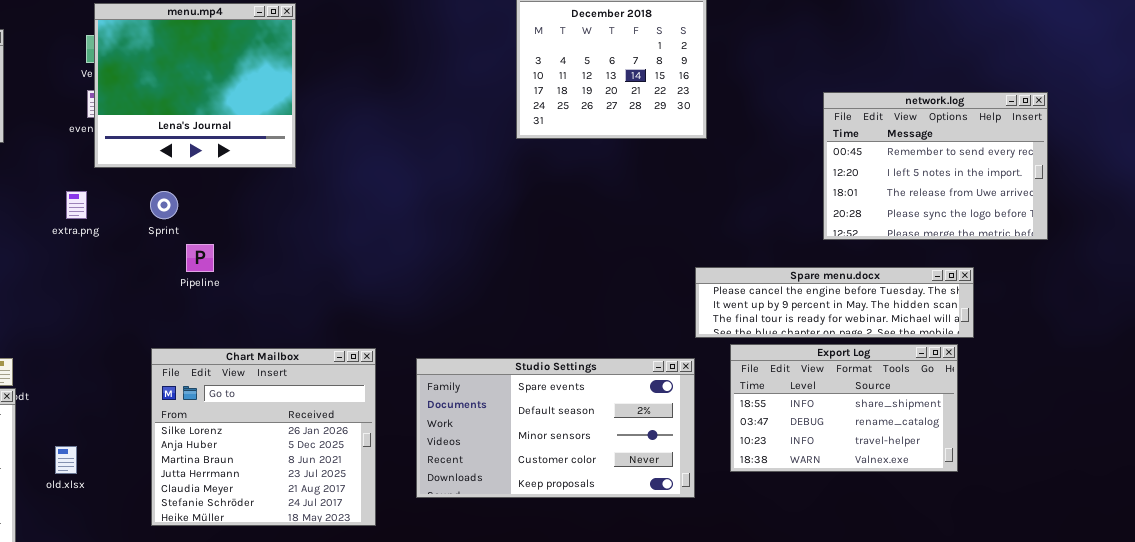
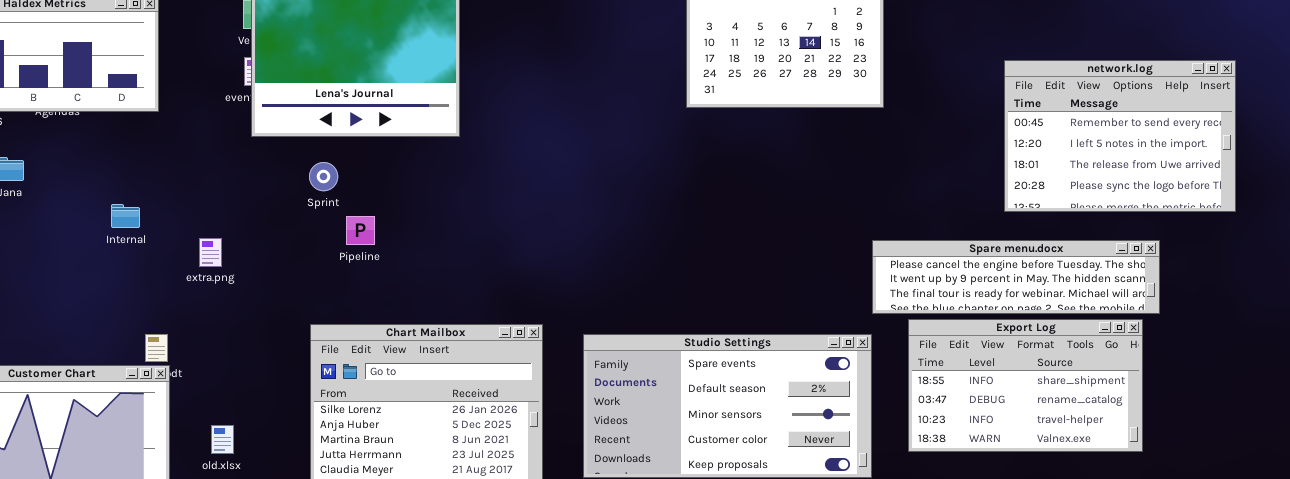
extra.png: [66,191,87,219] -> [199,238,222,267], moved

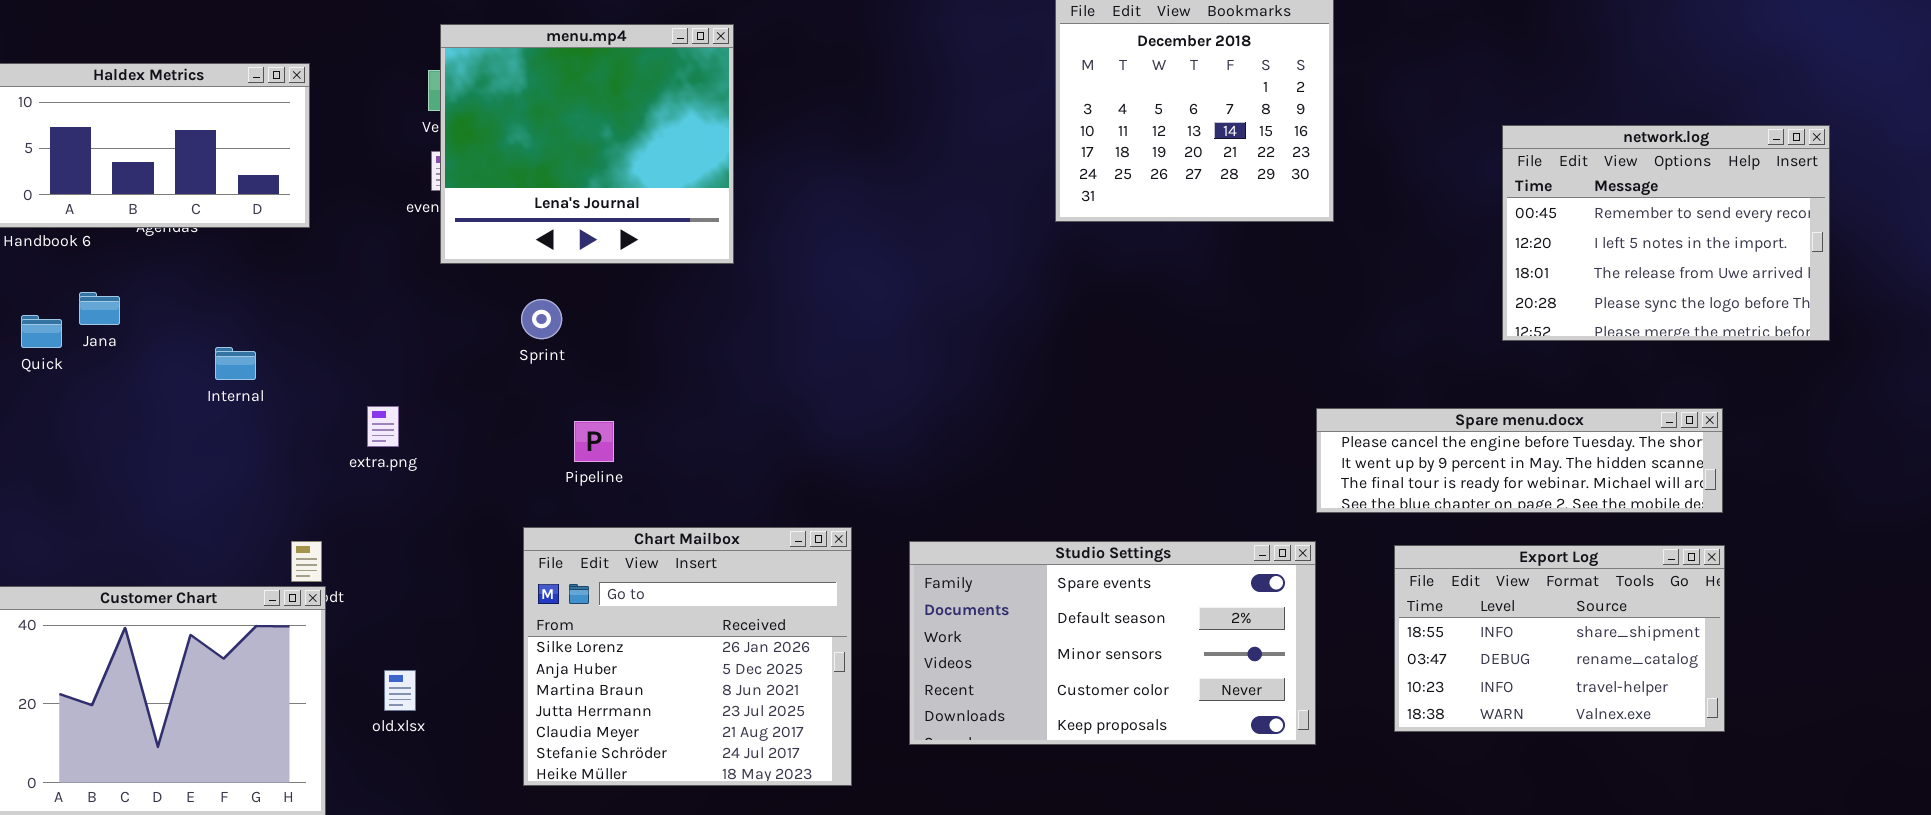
network.log: [1004,60,1236,212] -> [1502,125,1830,341], moved
Internal: [111,204,140,228] -> [215,347,256,380], moved
Pipeline: [346,216,375,245] -> [574,421,614,462], moved
Export Log: [908,319,1143,452] -> [1394,545,1725,732], moved

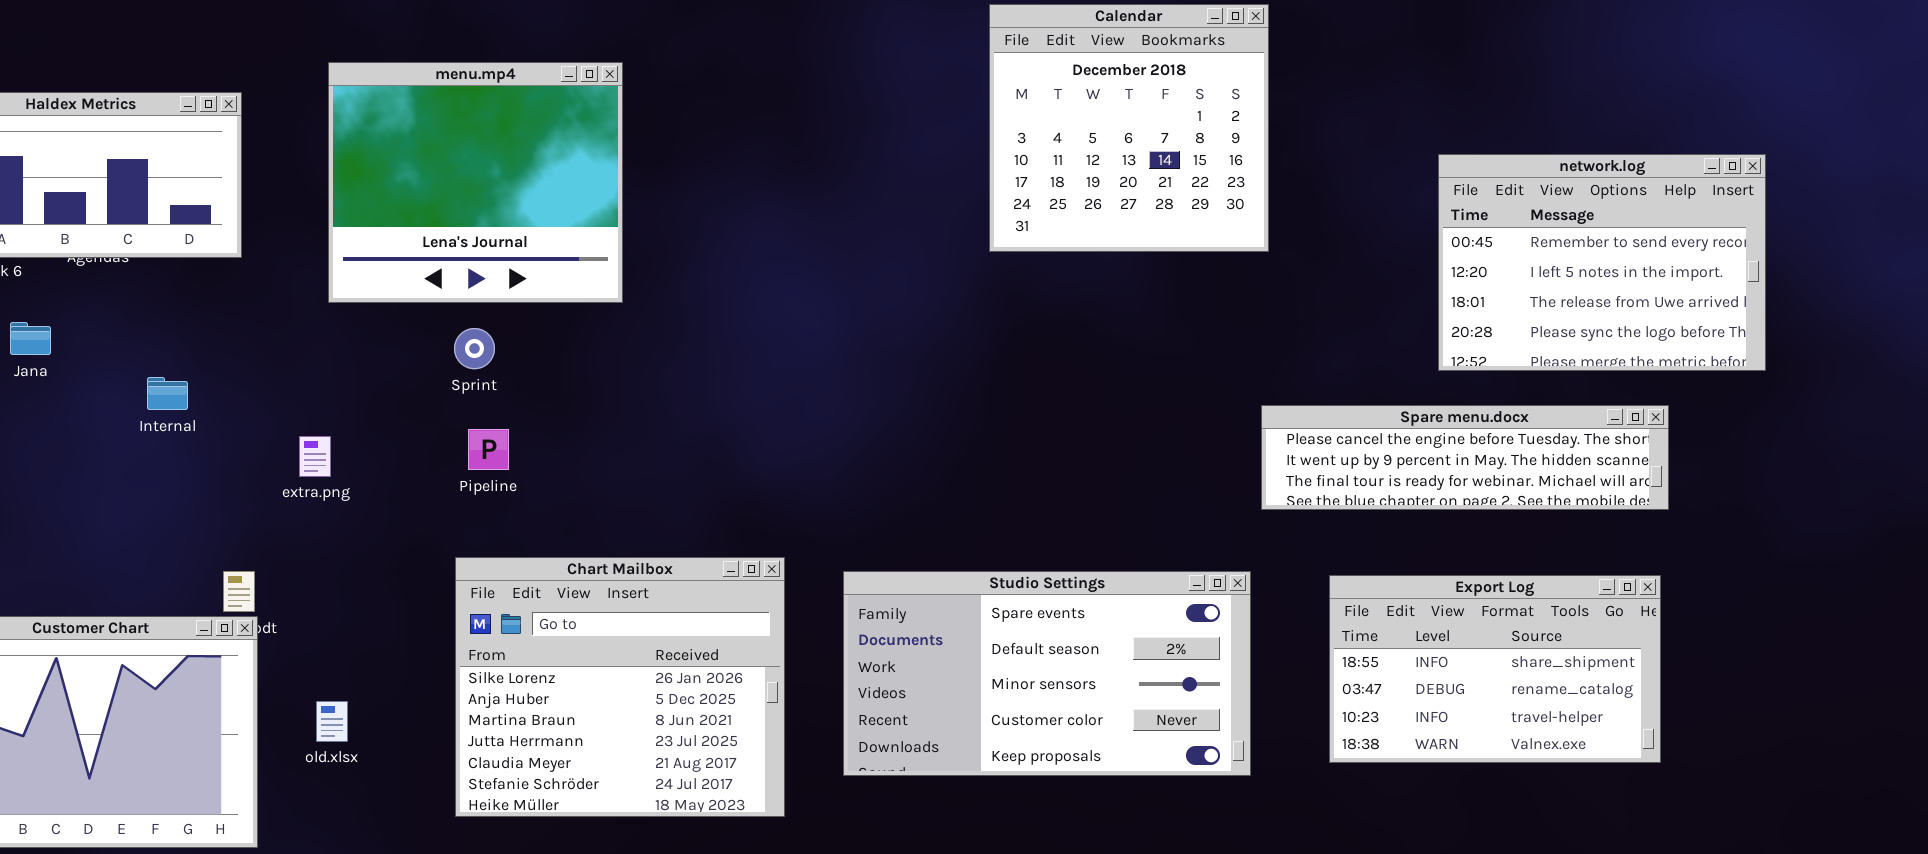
menu.mp4: [440,24,734,264] -> [328,62,623,303], moved
Spare menu.docx: [1316,408,1723,513] -> [1261,405,1669,510], moved
Pipeline: [574,421,614,462] -> [468,429,509,470], moved

